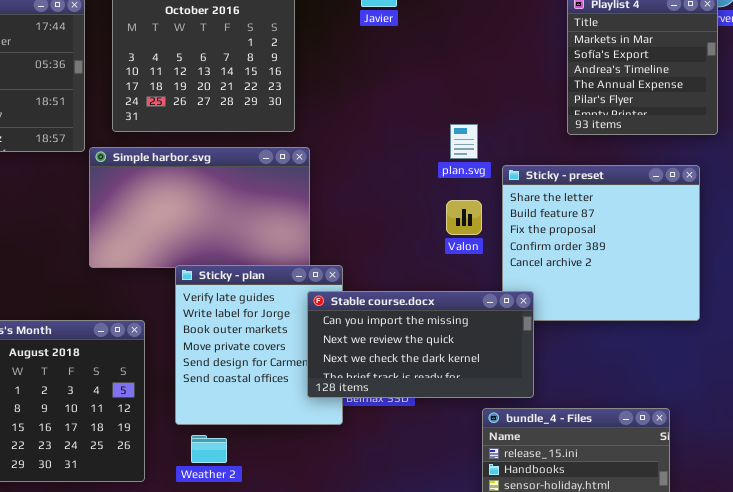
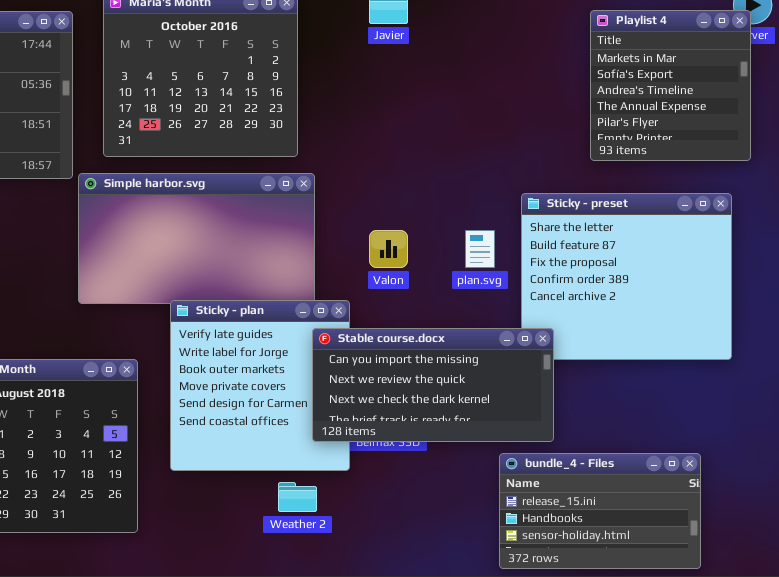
plan.svg: [450,124,478,159] -> [465,230,495,268], moved
Valon: [446,200,482,235] -> [369,230,408,268], moved
Weather 2: [191,435,227,463] -> [278,482,317,512], moved

